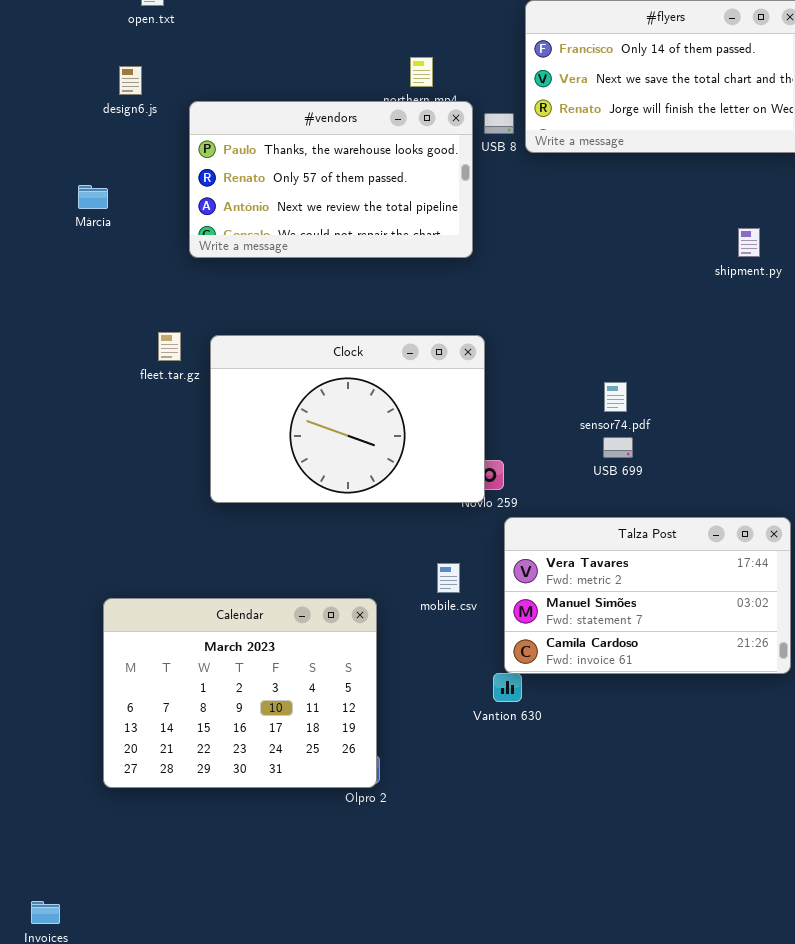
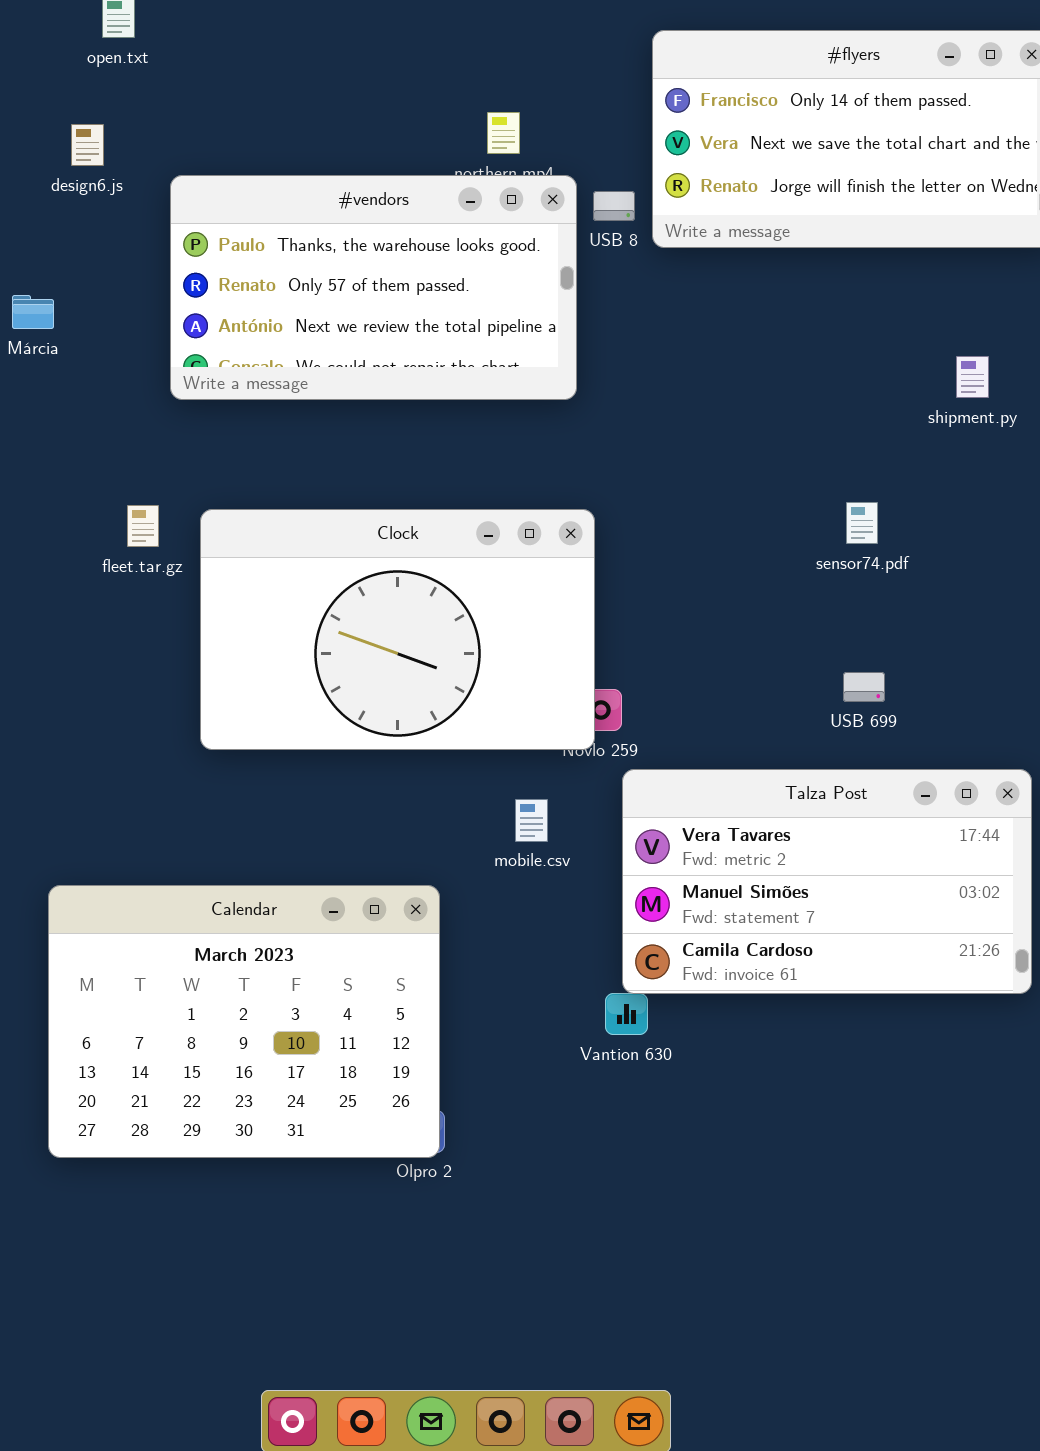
sensor74.pdf: [604,382,627,412] -> [846,502,878,544], moved
USB 699: [603,437,633,458] -> [843,672,885,702], moved
mobile.csv: [437,563,460,593] -> [515,799,548,842], moved

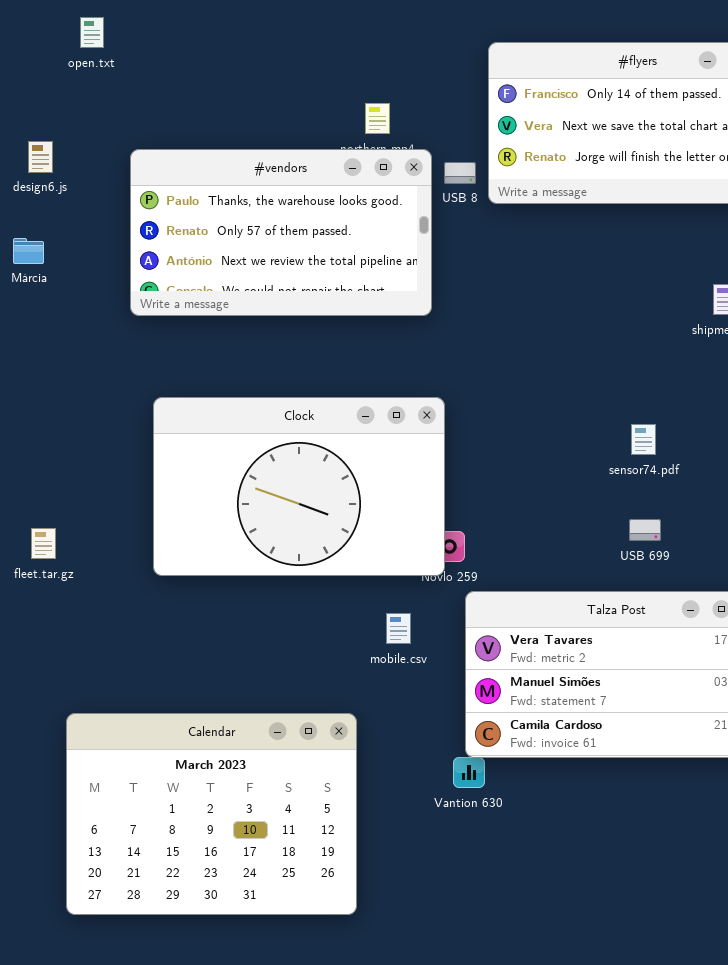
design6.js: [71,124,104,166] -> [28,141,53,173], moved
sensor74.pdf: [846,502,878,544] -> [631,424,656,455], moved
fleet.tar.gz: [127,505,159,547] -> [31,528,56,559], moved
Calendar: [48,885,440,1158] -> [66,713,357,915], moved

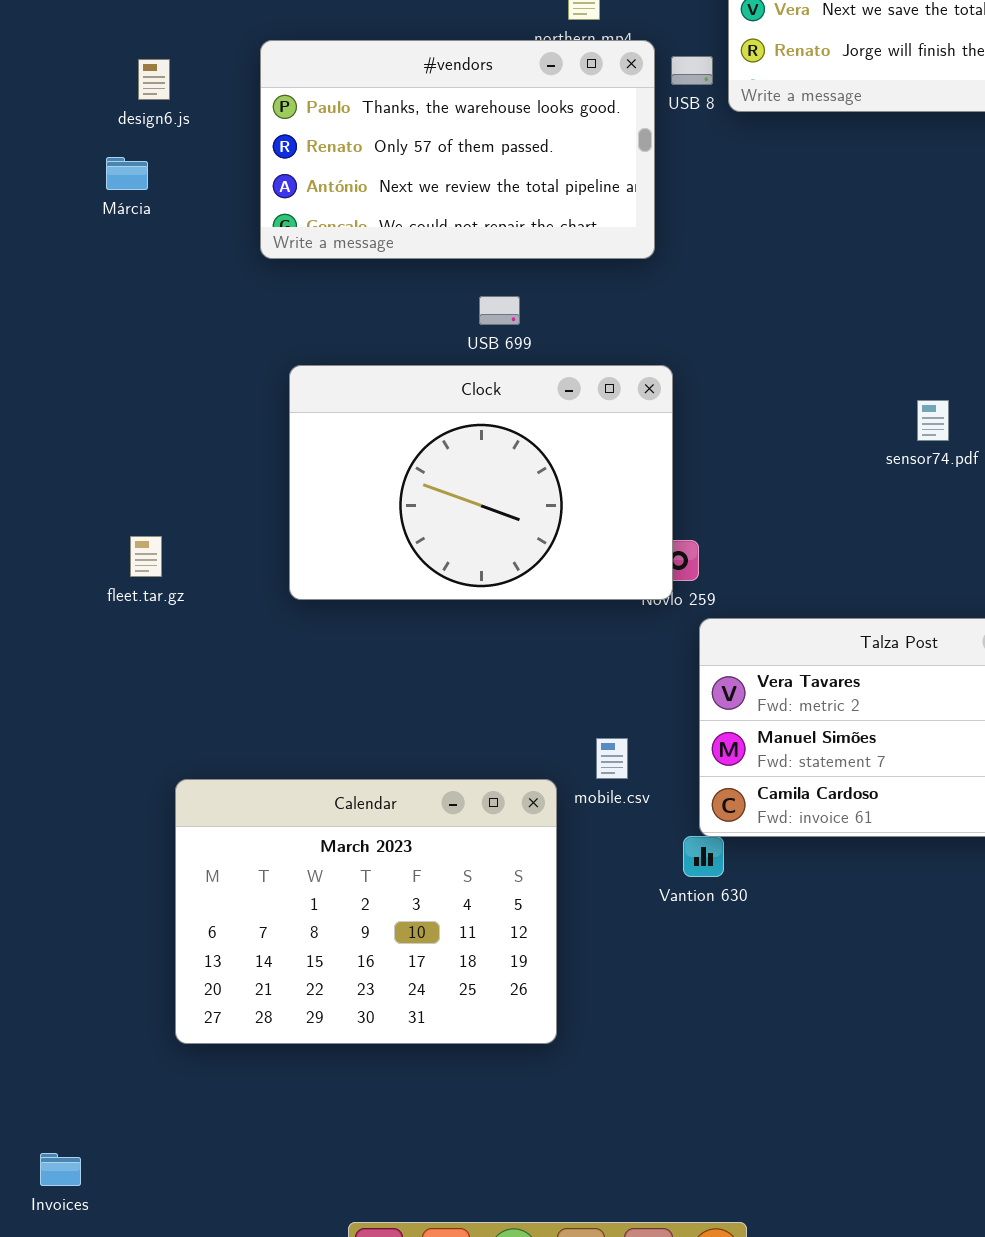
design6.js: [28,141,53,173] -> [138,59,170,100], moved
USB 699: [629,519,661,541] -> [479,296,520,325], moved
mobile.csv: [386,613,411,644] -> [596,738,628,779], moved

